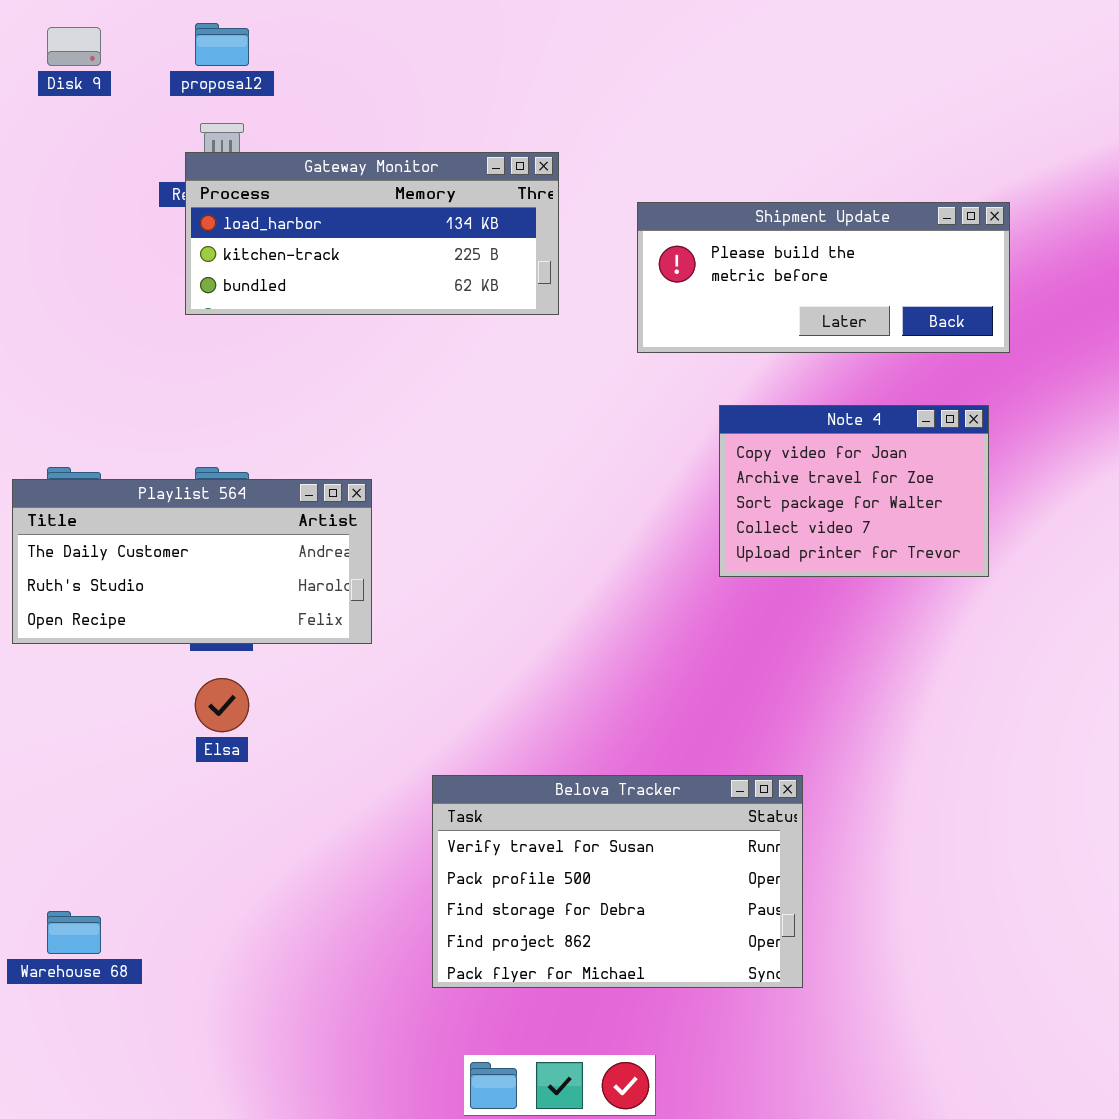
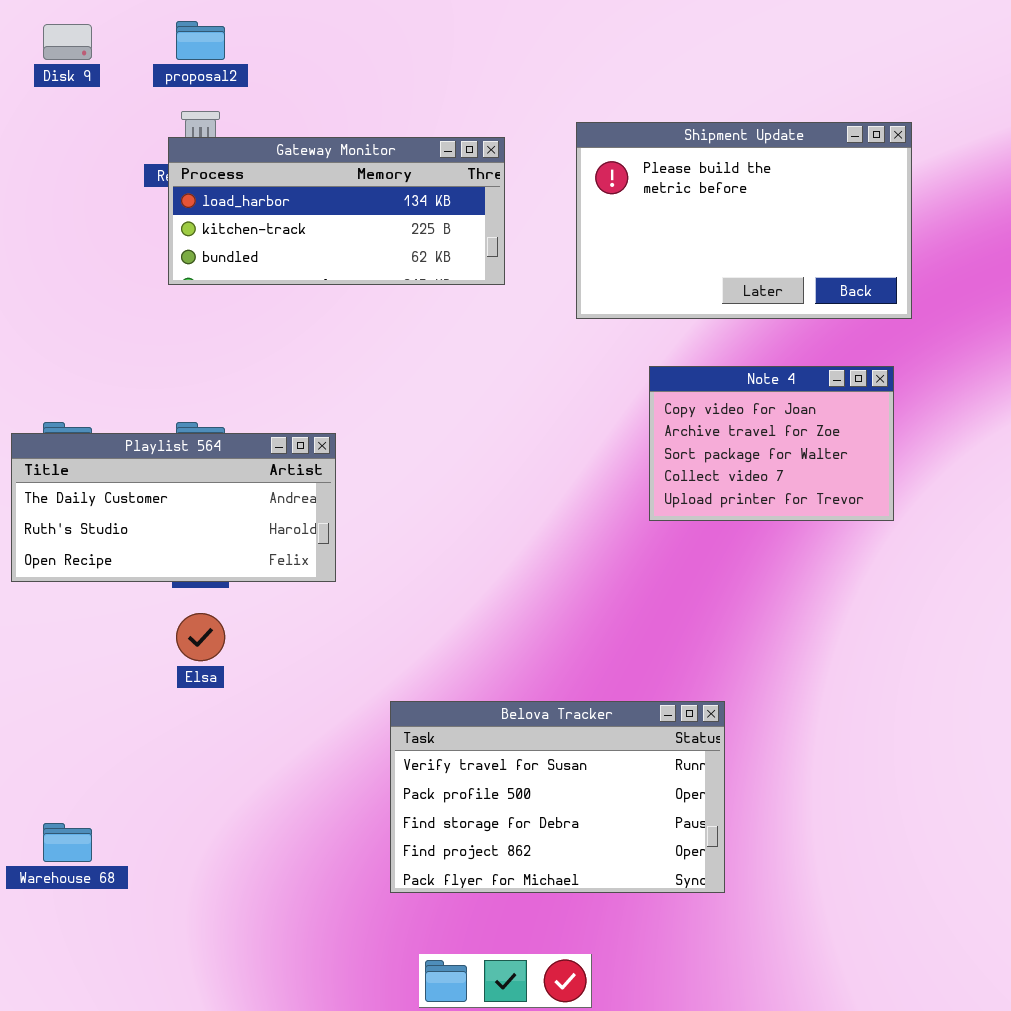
Shipment Update: [637,202,1010,353] -> [576,122,912,319], resized

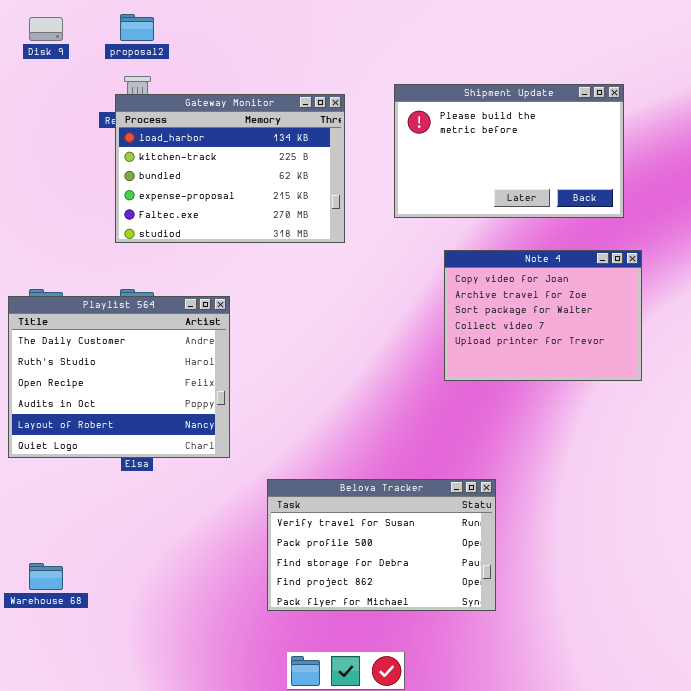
Gateway Monitor: [168,137,505,285] -> [115,94,345,243], resized
Note 4: [649,366,894,521] -> [444,250,642,381], resized
Playlist 564: [11,433,336,582] -> [8,296,230,458], resized

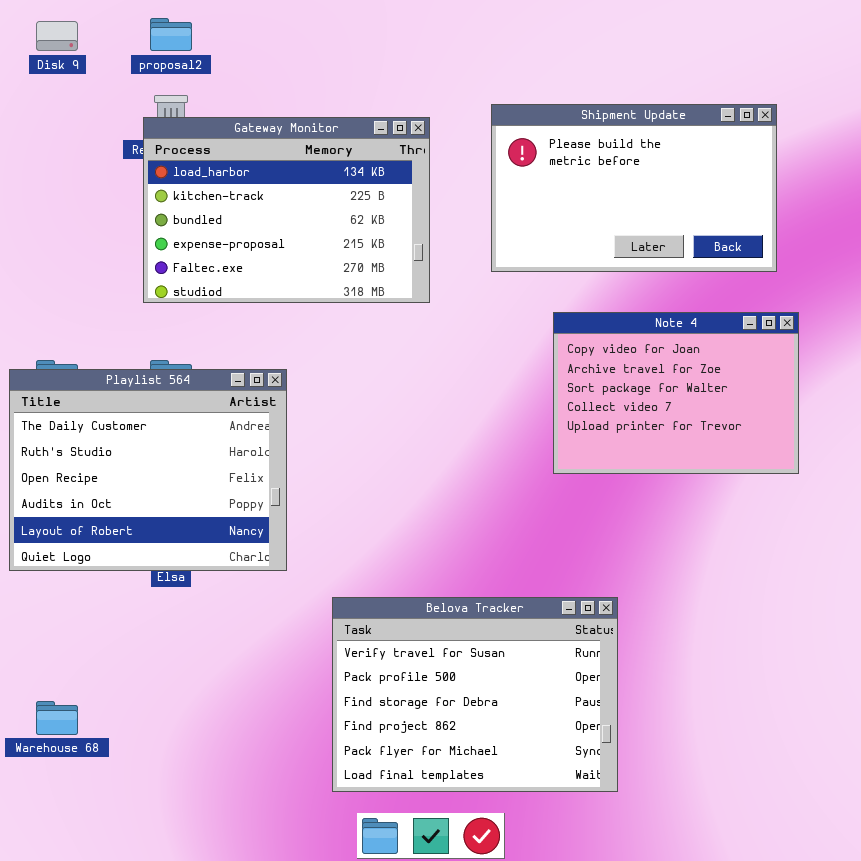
Belova Tracker: [267,479,496,611] -> [332,597,618,792], resized

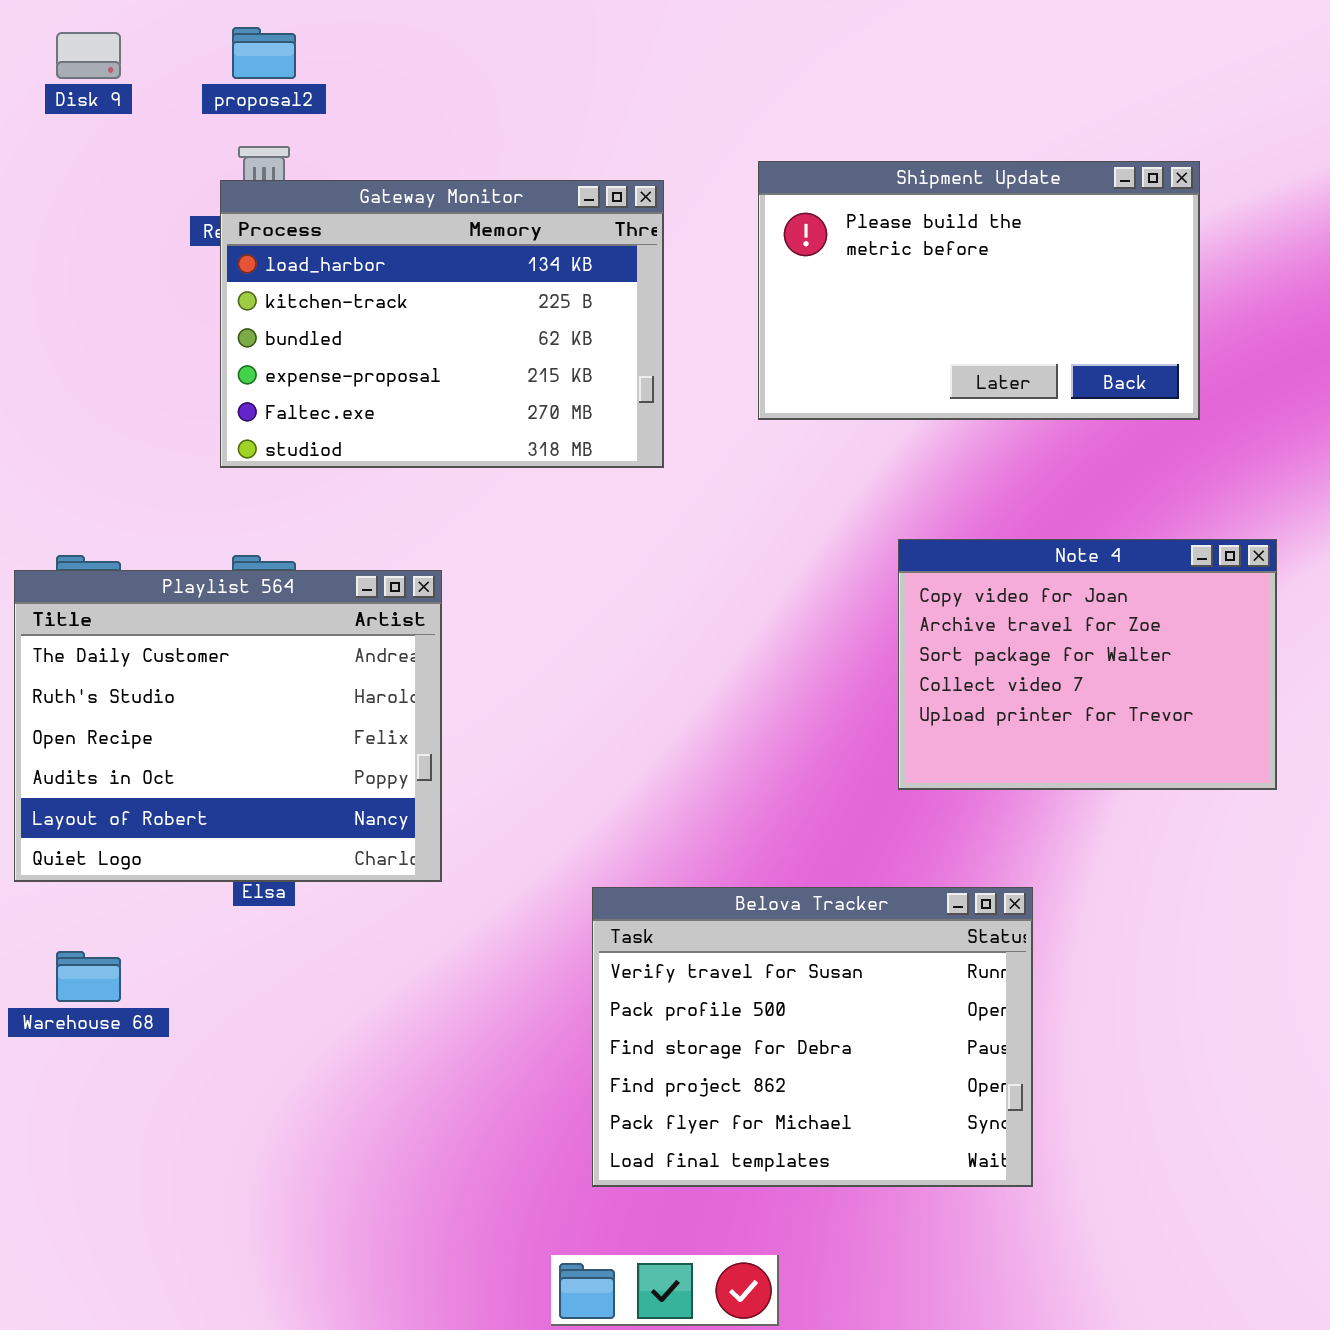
Note 4: [553,312,799,474] -> [898,539,1277,790], moved
Belova Tracker: [332,597,618,792] -> [592,887,1033,1187], moved
Warehouse 68: [36,701,78,735] -> [56,951,121,1002], moved

